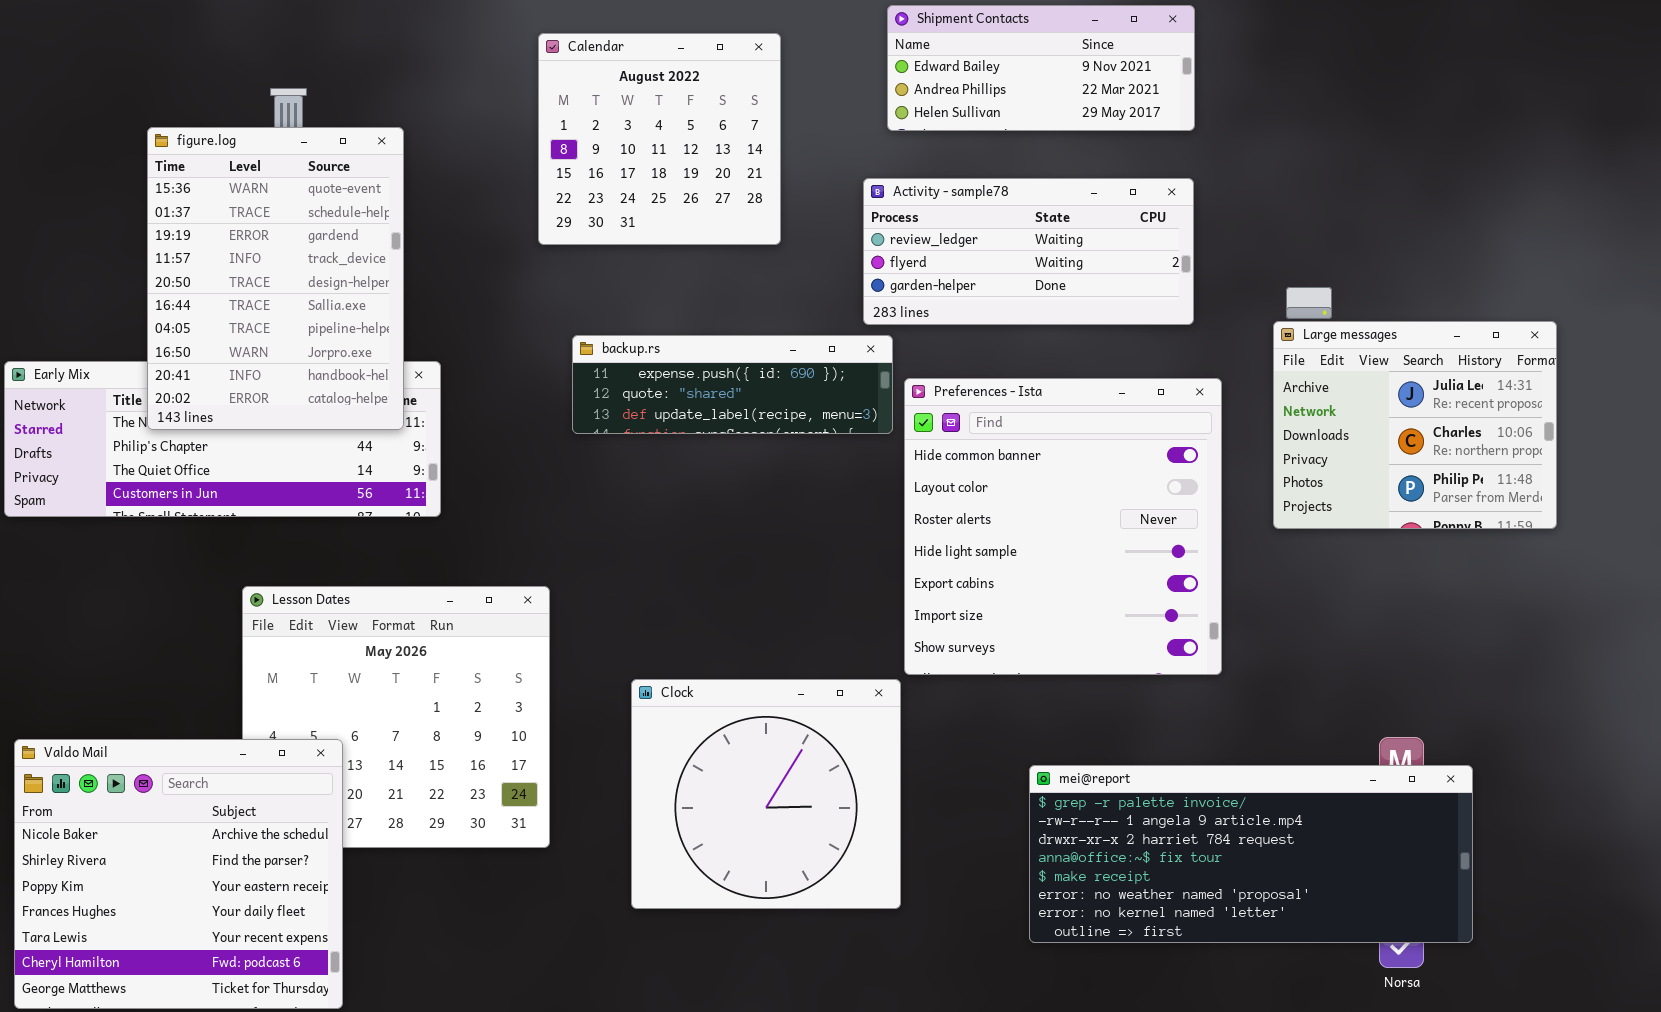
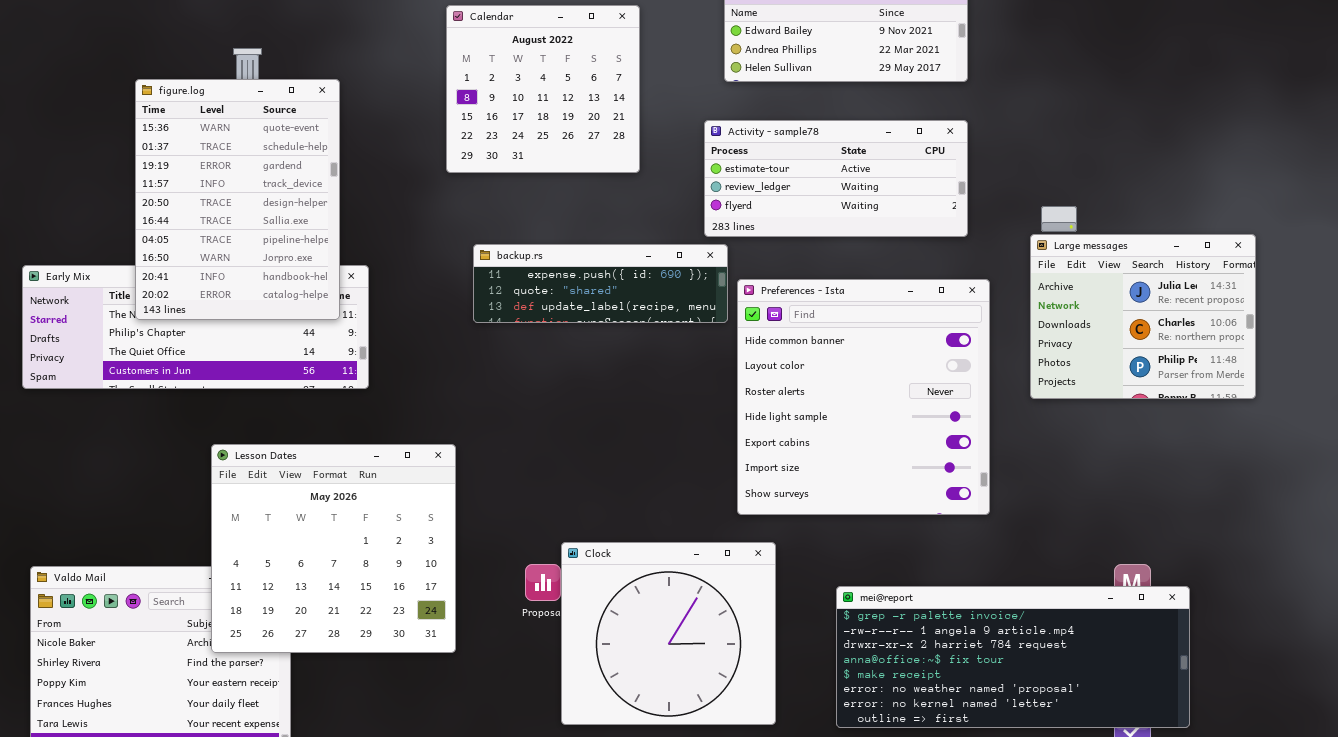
Activity - sample78: [863,178,1194,325] -> [704,120,968,237], scrolled up 1 row
Lesson Dates: [242,586,550,848] -> [211,444,456,653], raised
Clock: [631,679,901,909] -> [561,542,776,725], moved

